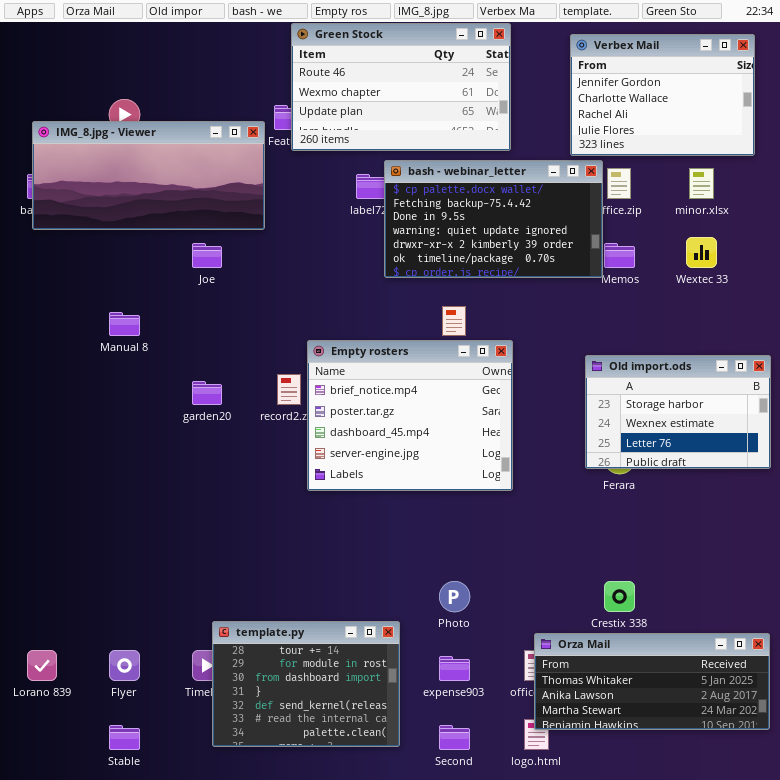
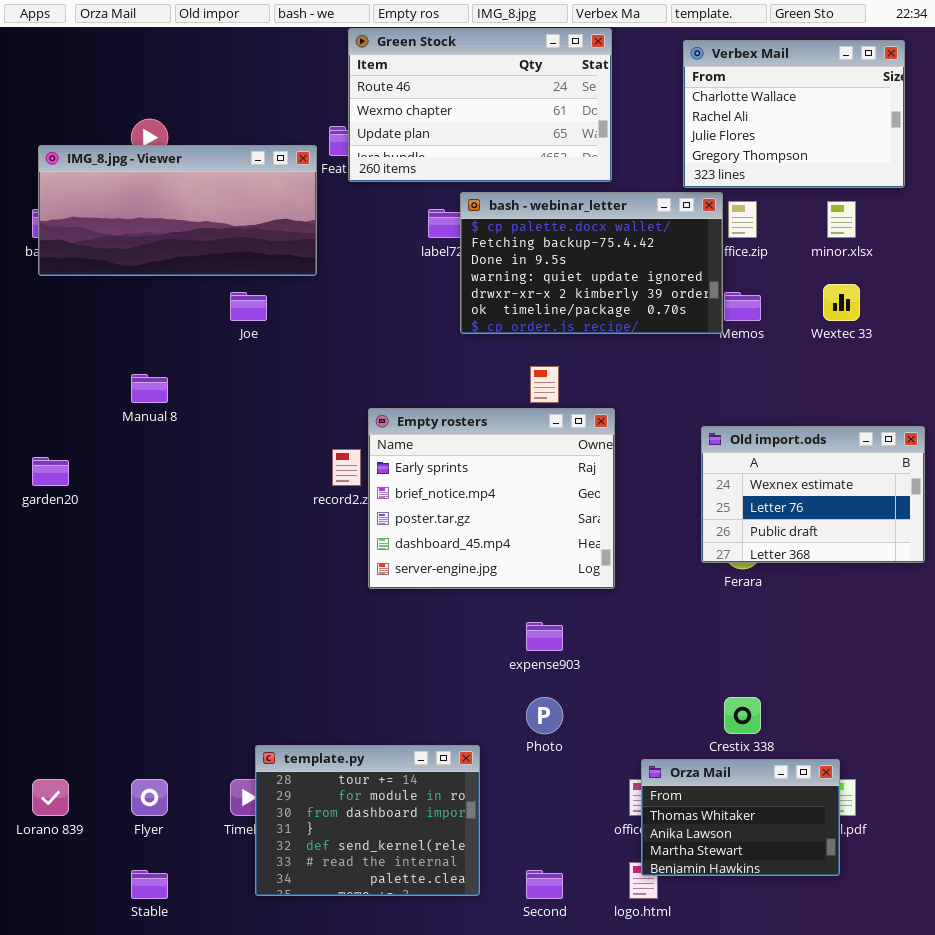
Verbex Mail: [570,34,755,156] -> [683,40,905,188], scrolled down 1 row
Empty rosters: [307,340,513,491] -> [368,408,615,589], scrolled up 1 row
Old import.ods: [585,355,771,469] -> [701,426,925,563], scrolled down 1 row
garden20: [192,381,222,405] -> [32,457,69,486], moved
Orza Mail: [534,633,770,730] -> [641,759,840,876], resized
expense903: [439,656,470,681] -> [526,622,563,651], moved

